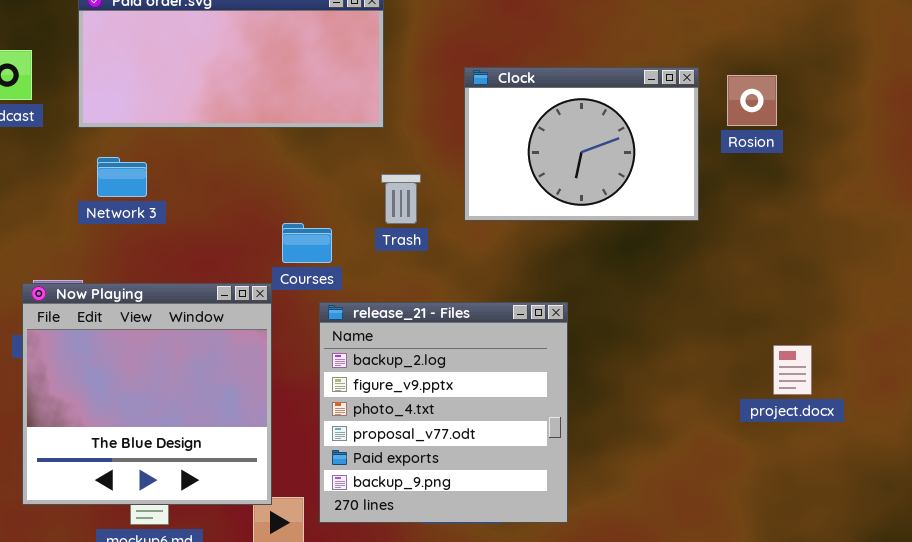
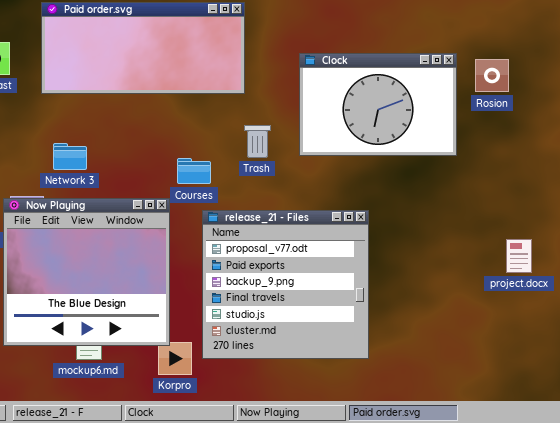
Network 3: [97,157,147,197] -> [53,143,87,170], moved
release_21 - Files: [319,302,568,523] -> [202,210,369,359], scrolled down 3 rows

